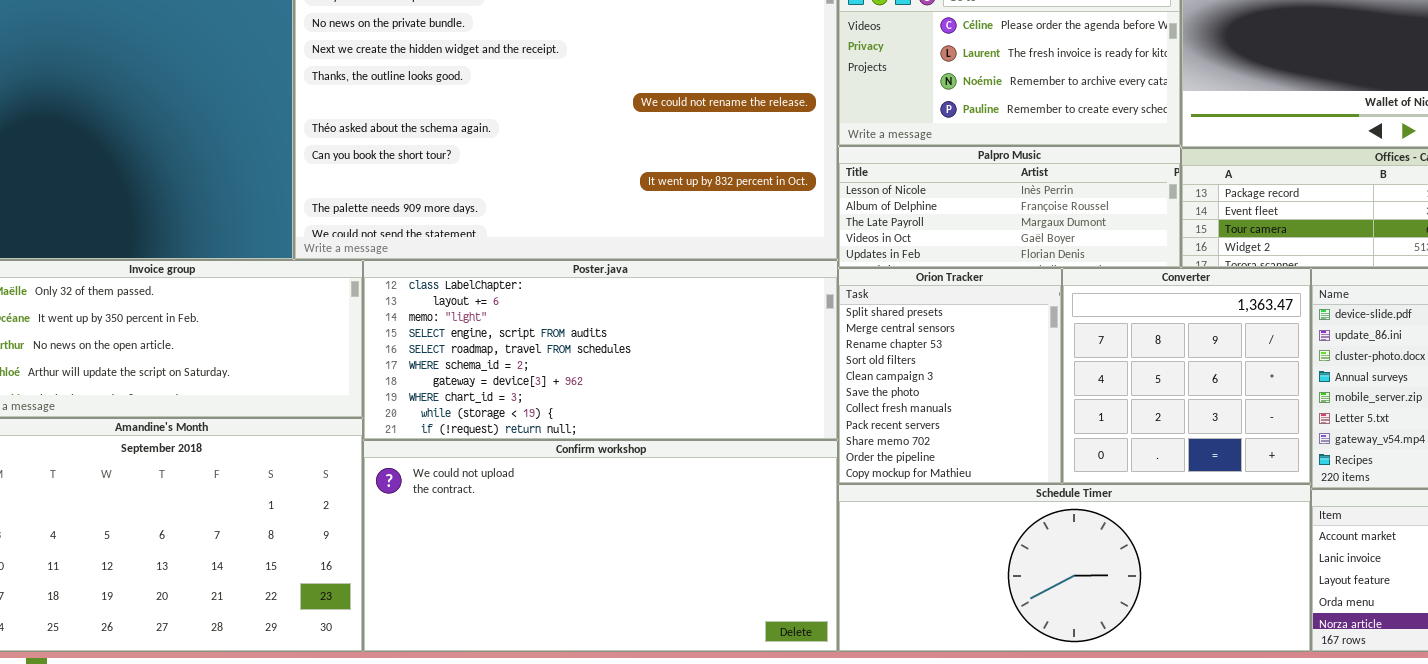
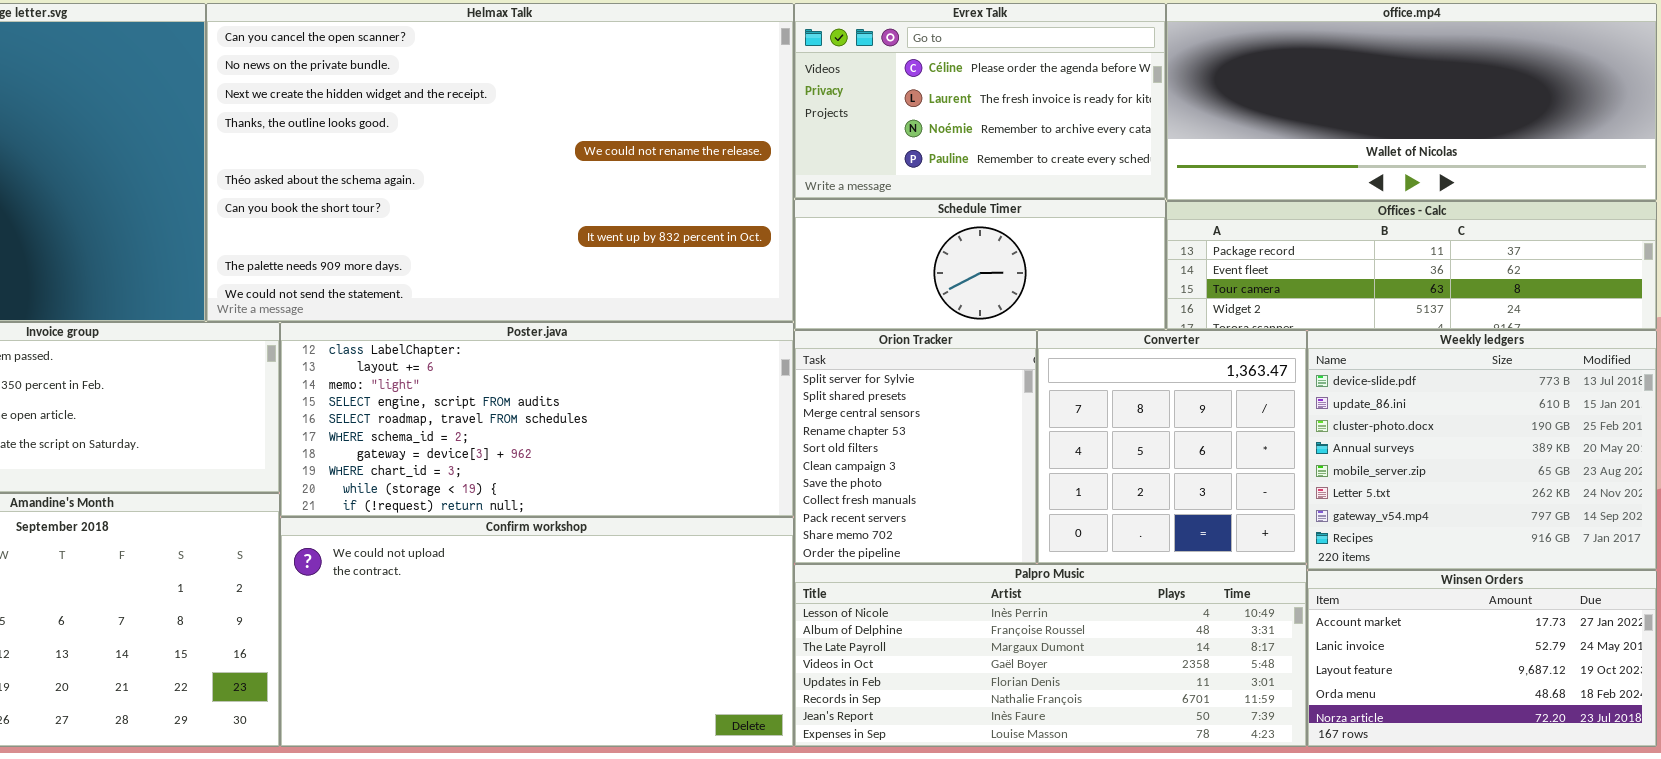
Palpro Music: [838,146,1181,268] -> [794,564,1307,747], moved, resized
Orion Tracker: [838,268,1062,484] -> [794,330,1037,564], scrolled up 1 row
Schedule Timer: [838,484,1311,652] -> [794,199,1166,330], moved, resized

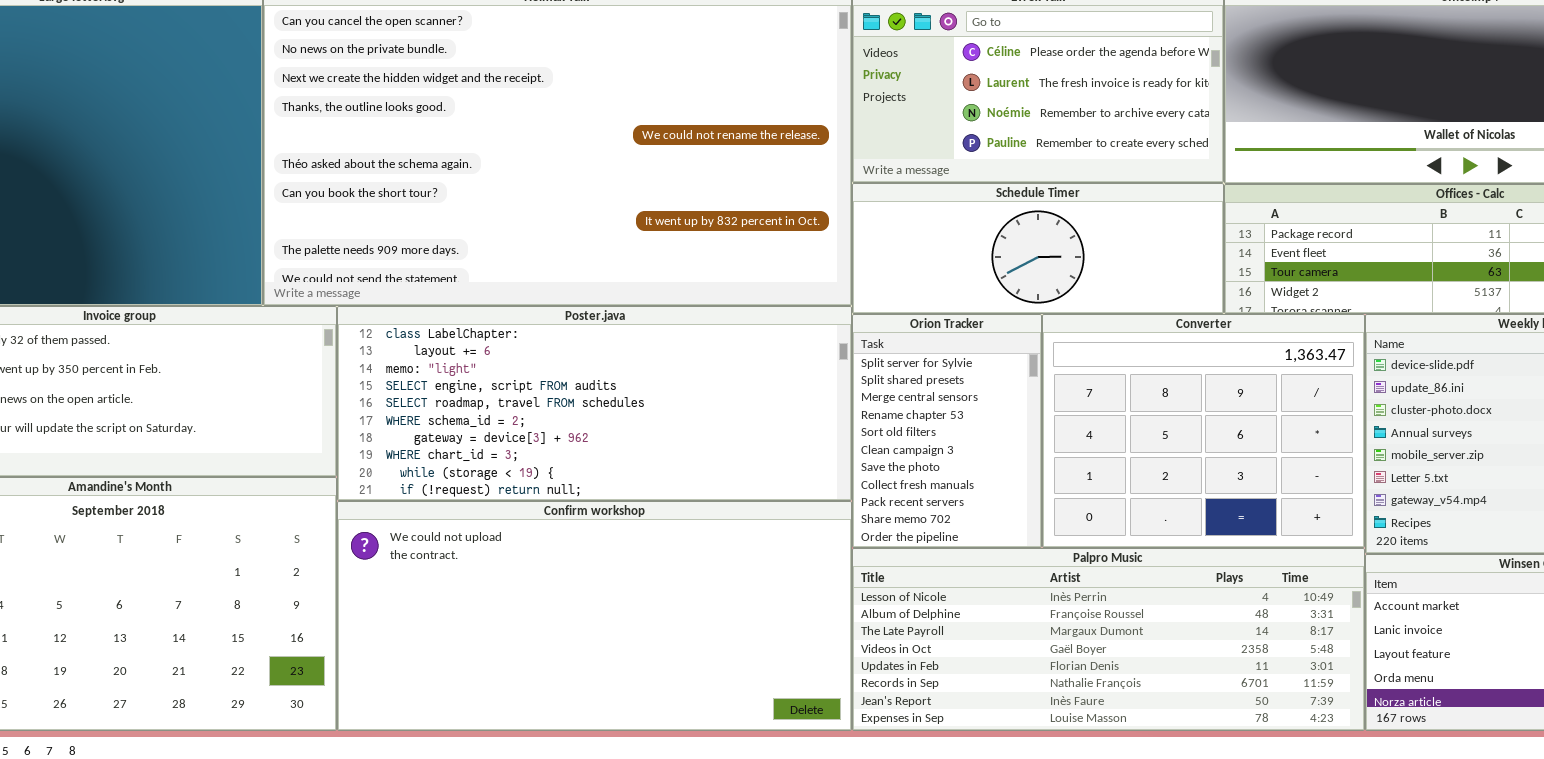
Orion Tracker: [794,330,1037,564] -> [852,314,1042,548], resized
Converter: [1037,330,1307,564] -> [1042,314,1365,548], resized

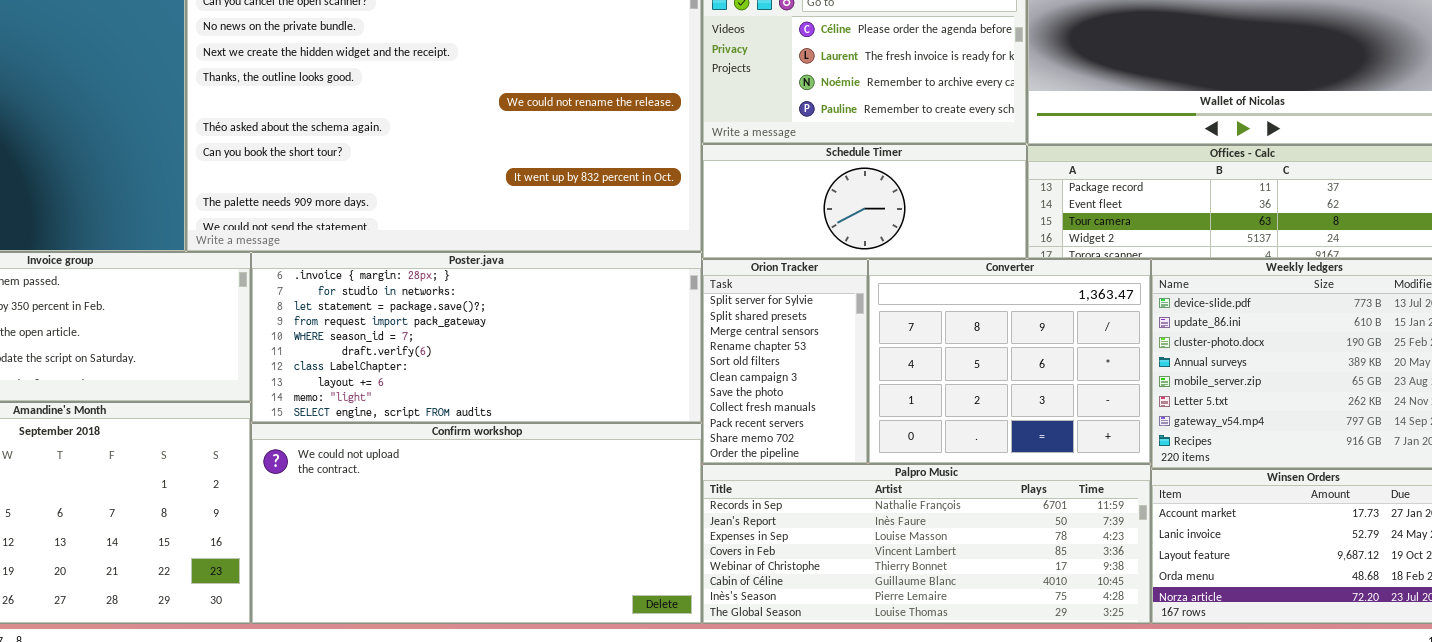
Poster.java: [337,306,852,501] -> [251,252,702,423], scrolled up 6 rows
Palpro Music: [852,548,1365,731] -> [702,464,1151,624], scrolled down 5 rows

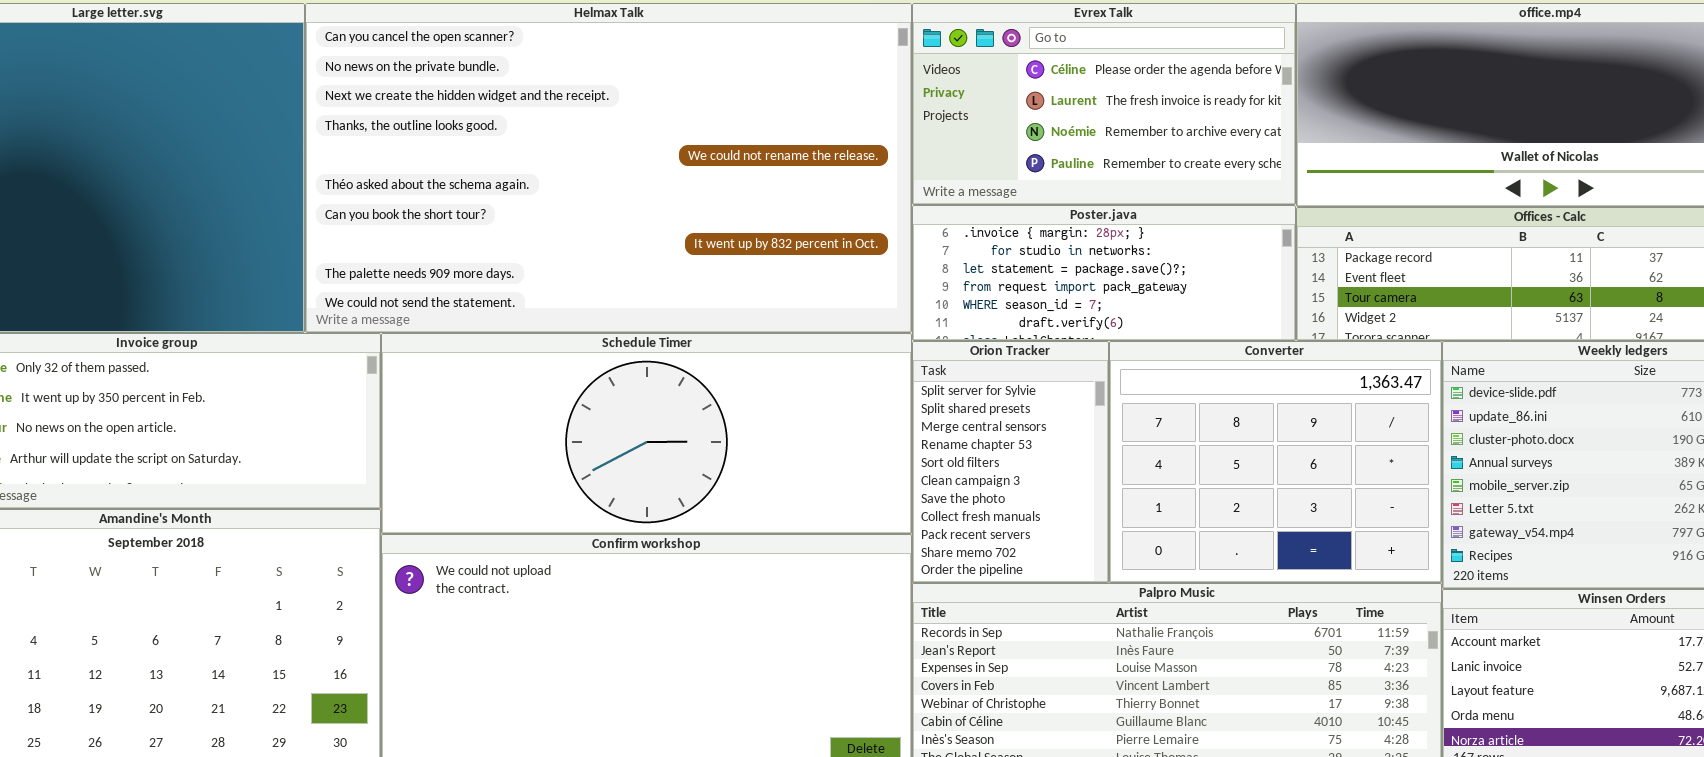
Schedule Timer: [702,144,1027,259] -> [381,333,912,534], moved, resized
Poster.java: [251,252,702,423] -> [912,205,1296,341], moved, resized

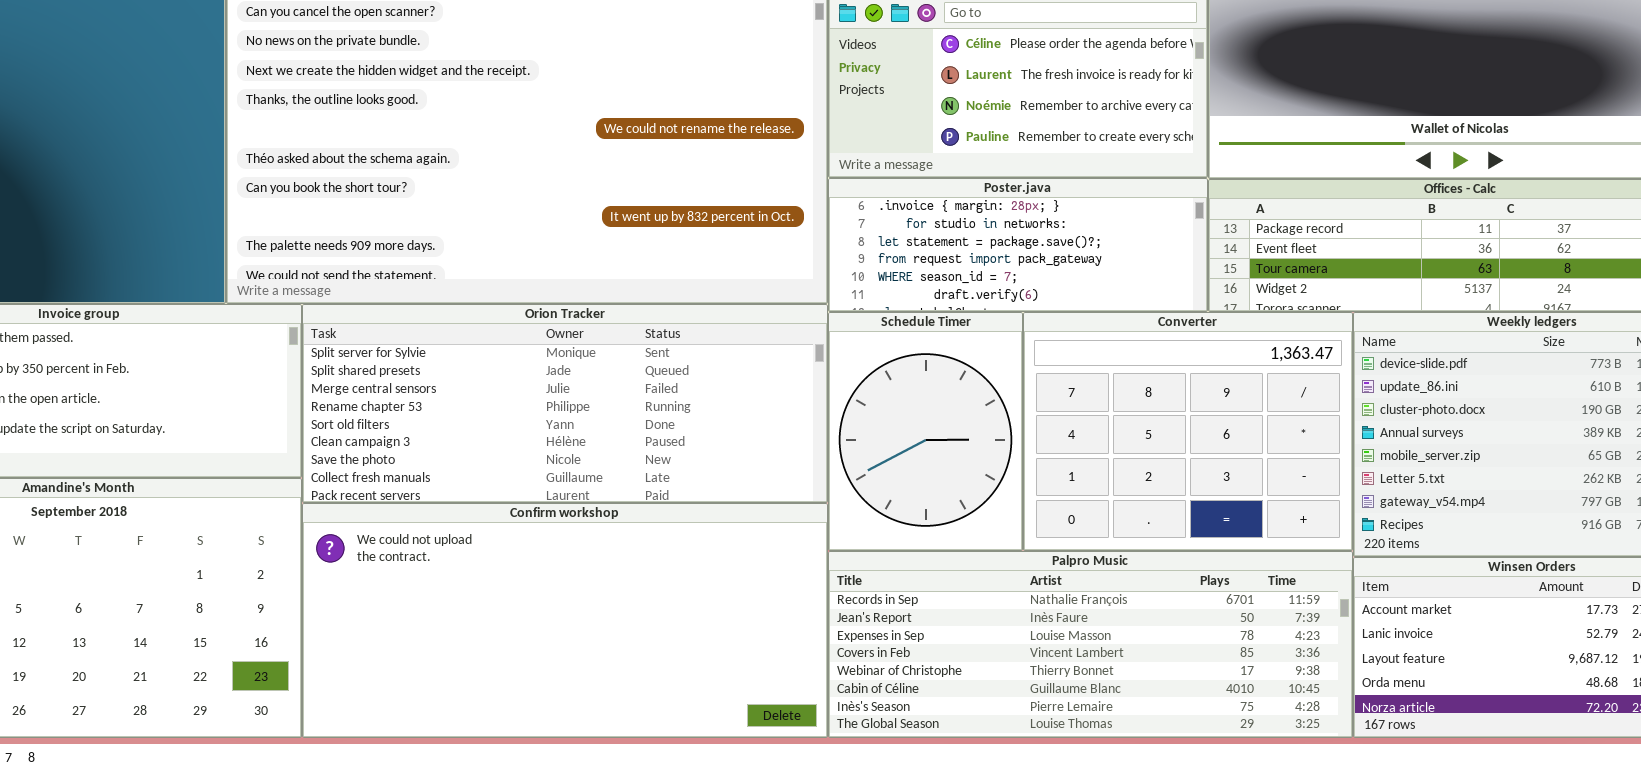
Schedule Timer: [381,333,912,534] -> [828,312,1023,551], moved, resized
Orion Tracker: [912,341,1109,583] -> [302,304,828,503], moved, resized

